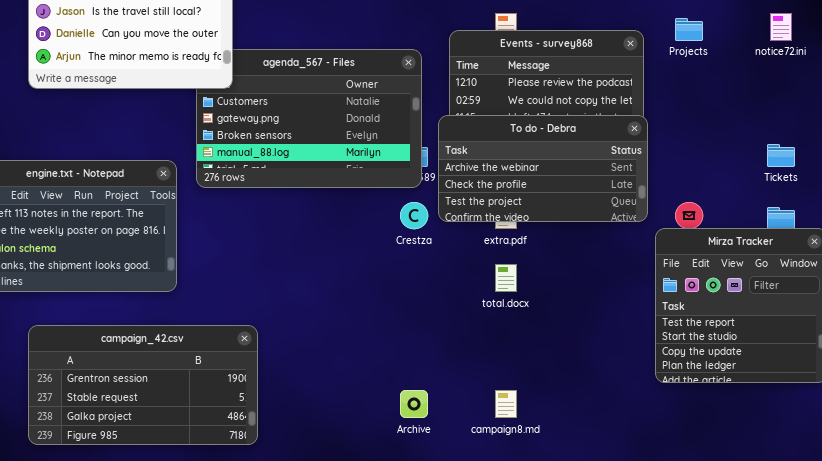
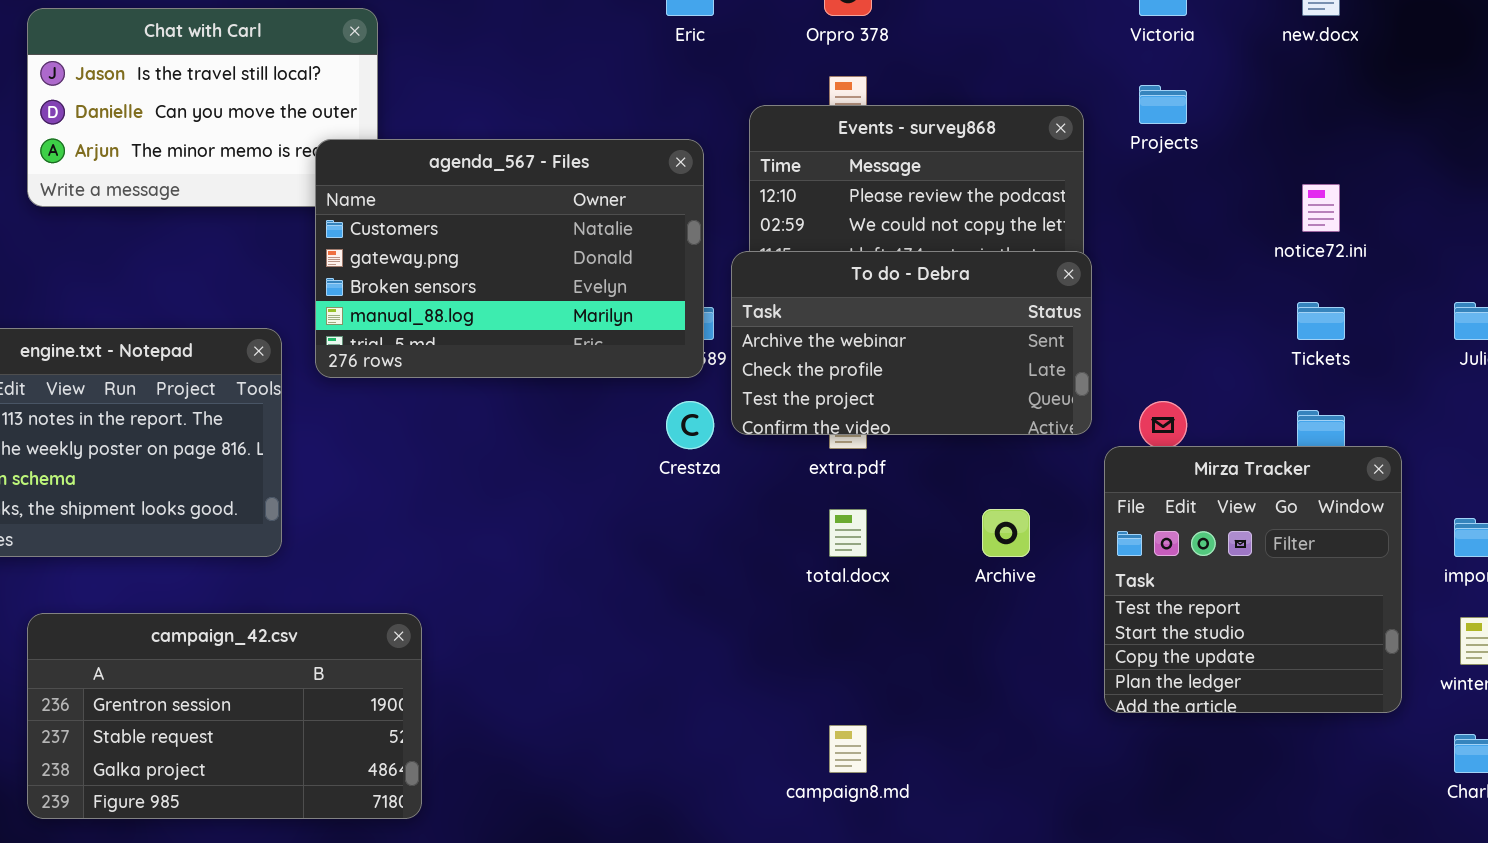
notice72.ini: [770,13,792,41] -> [1302,184,1340,232], moved
agenda_567 - Files: [196,49,422,188] -> [315,139,704,378], raised
Archive: [400,390,428,418] -> [982,509,1030,557], moved

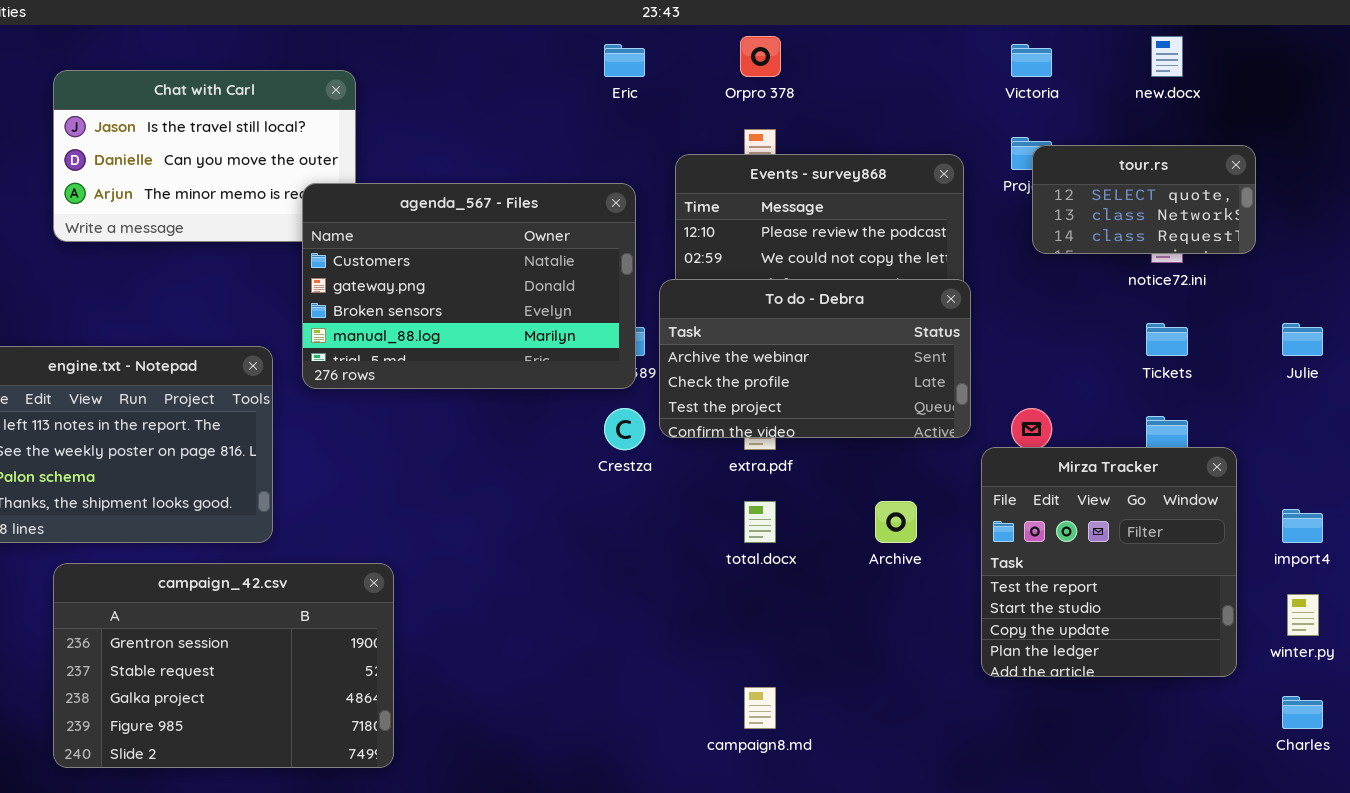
tour.rs: none -> [1032,145,1256,254], opened
campaign_42.csv: [27,613,422,819] -> [53,563,394,768], resized

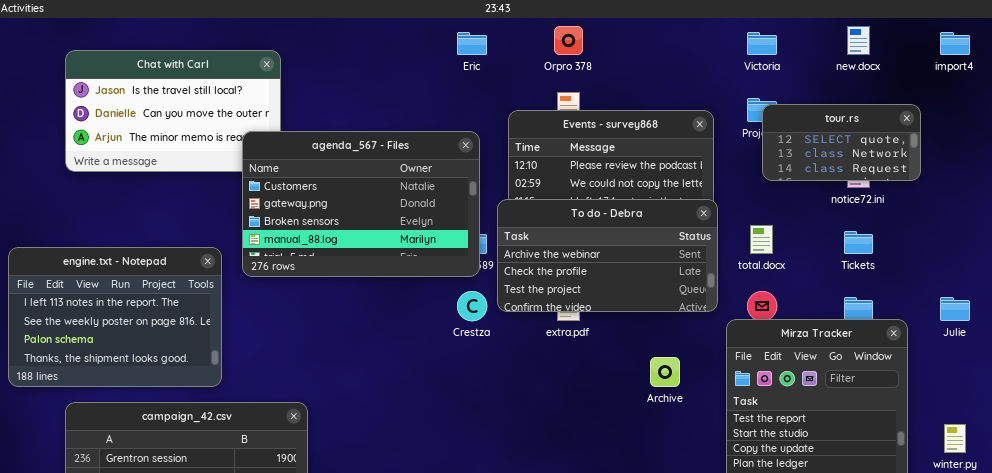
Julie: [1282,323,1323,356] -> [940,297,970,321], moved
total.docx: [744,501,776,543] -> [750,225,773,254], moved
import4: [1282,509,1323,543] -> [940,32,970,55], moved

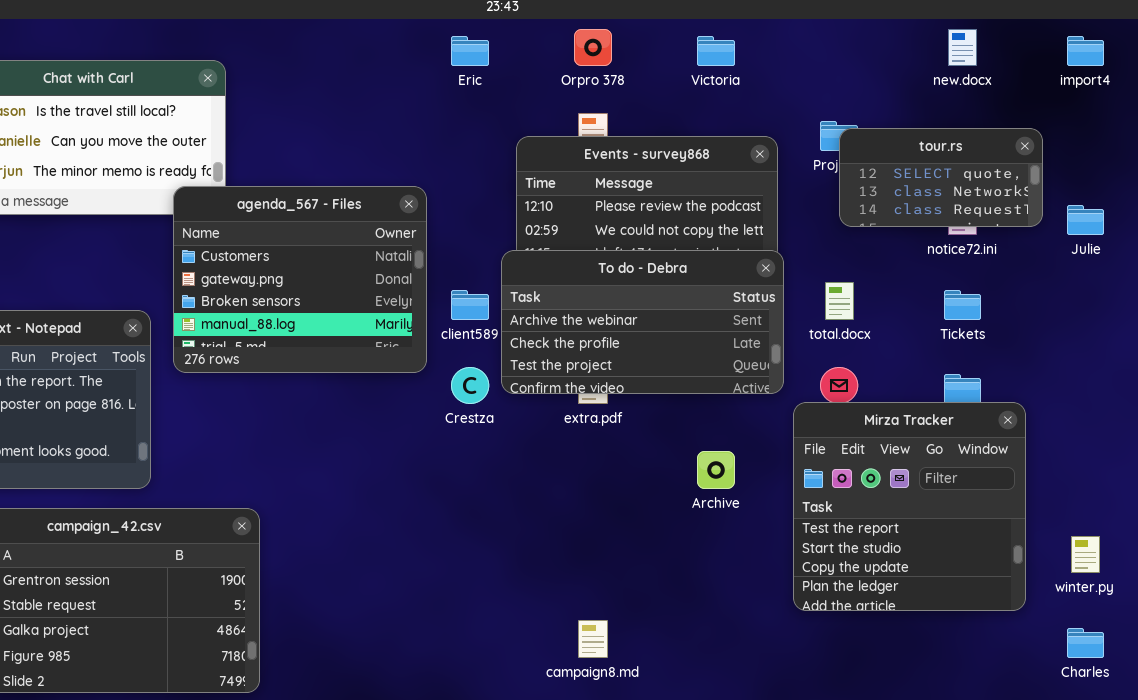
Victoria: [747,32,777,55] -> [697,36,735,66], moved
agenda_567 - Files: [242,131,480,277] -> [173,186,427,373], moved, resized
Julie: [940,297,970,321] -> [1067,205,1104,235], moved

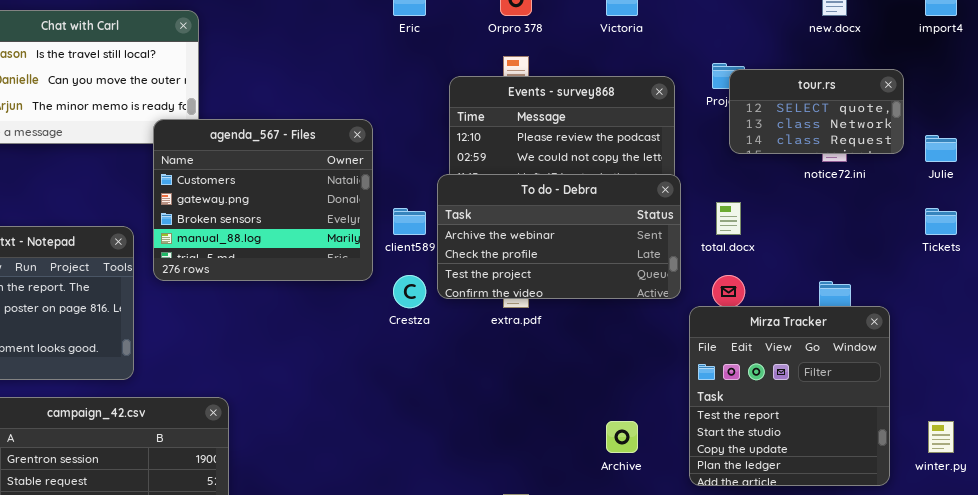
Tickets: [944,290,981,320] -> [925,208,957,235], moved
Archive: [697,451,735,489] -> [606,421,638,453], moved

